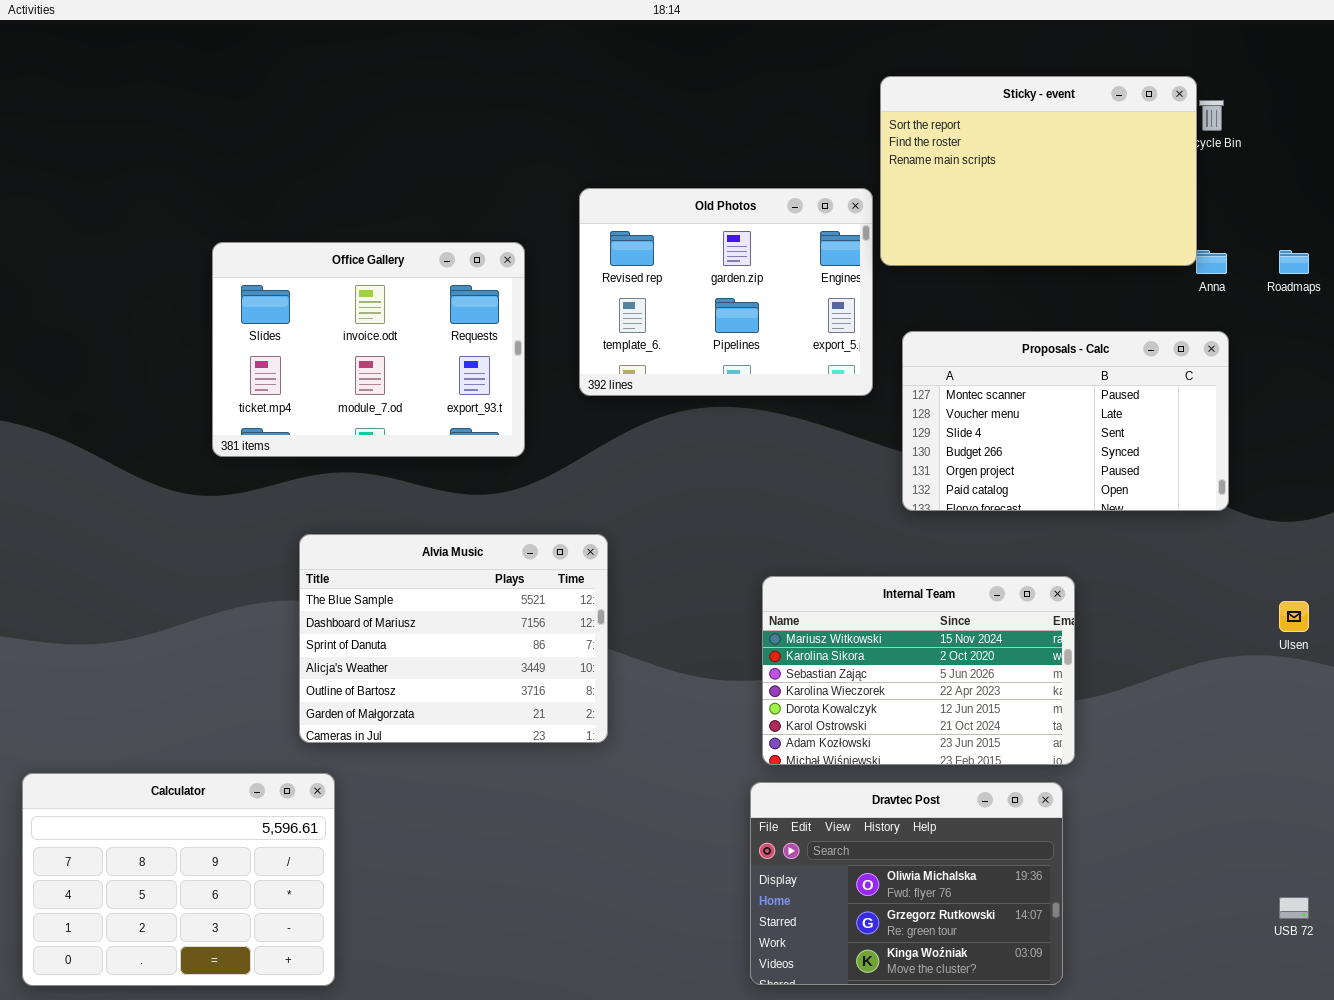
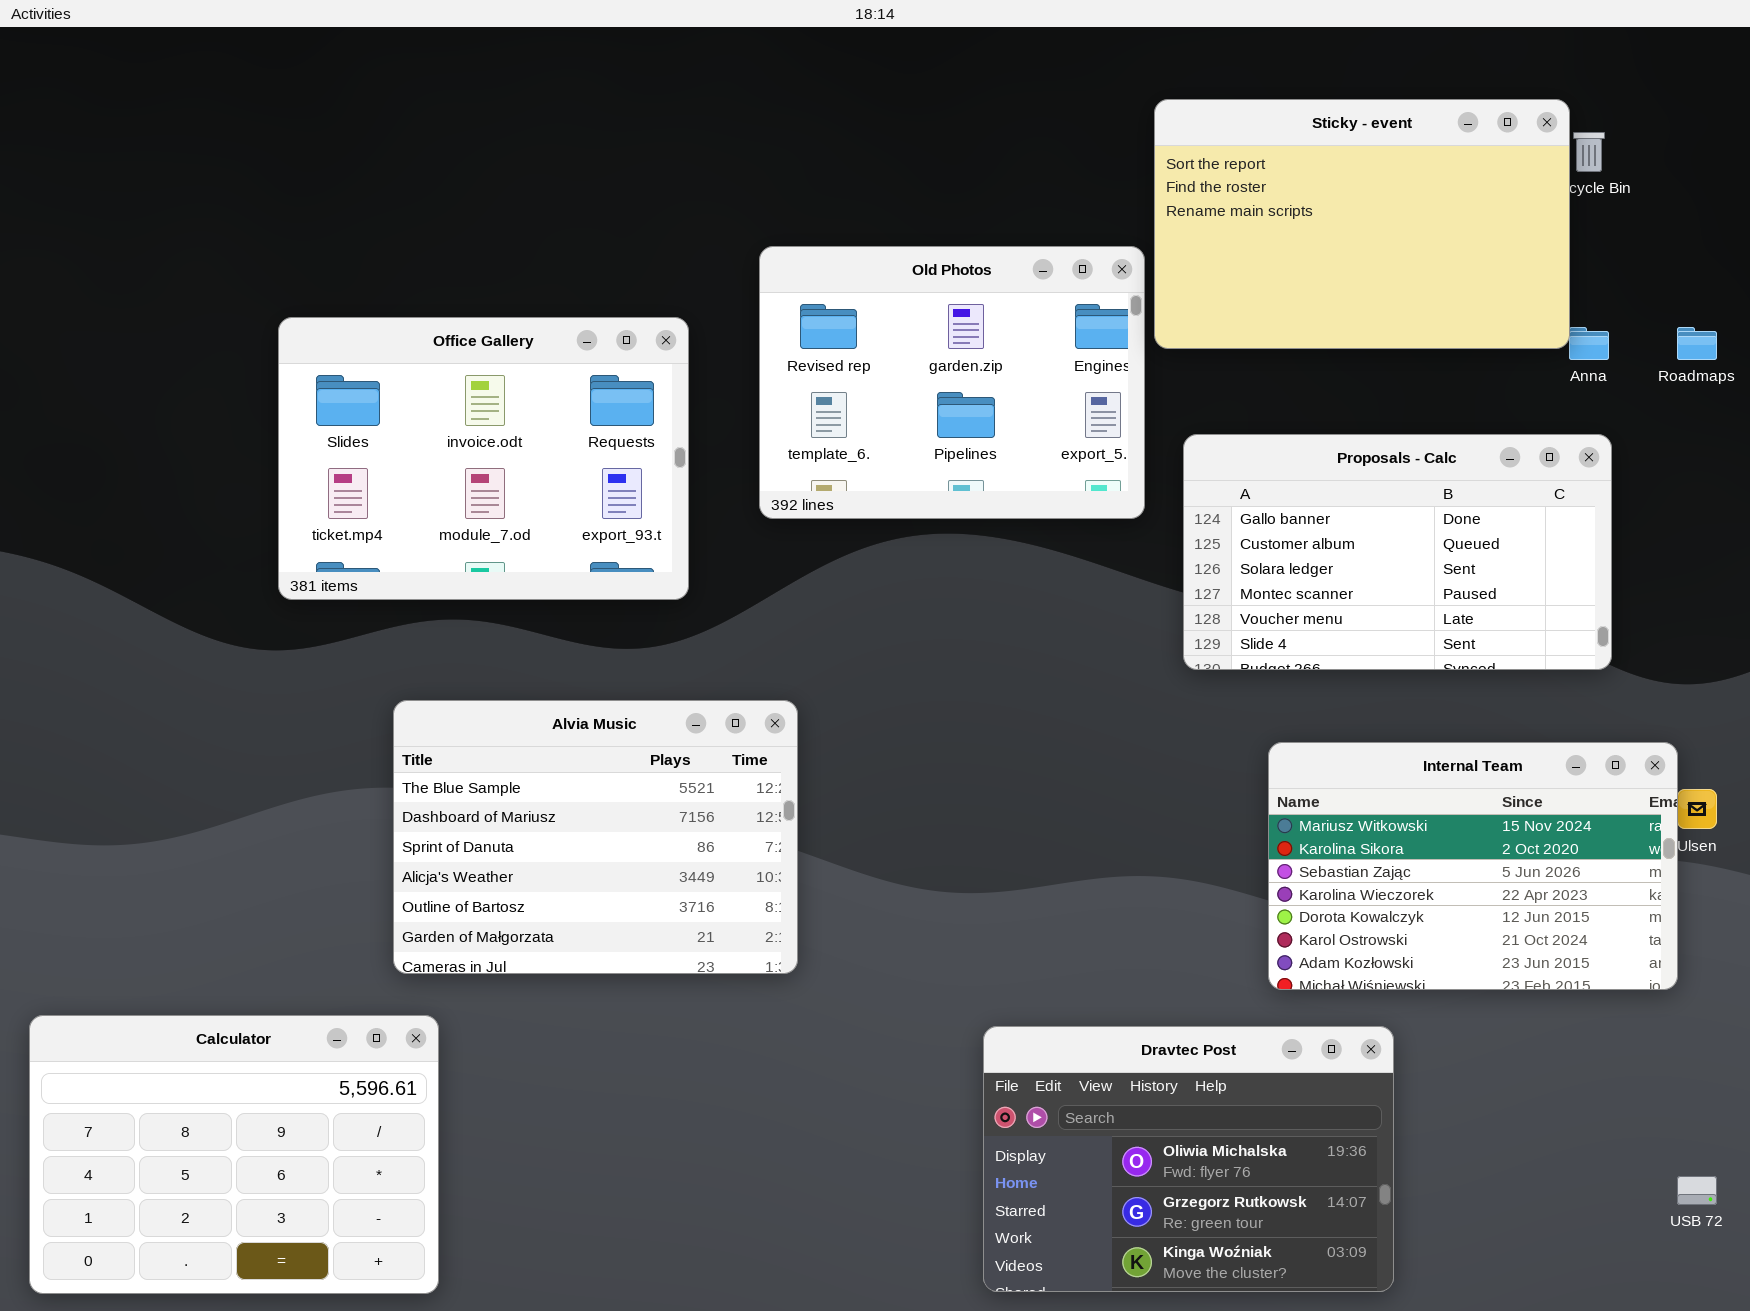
Proposals - Calc: [902,331,1229,511] -> [1183,434,1612,670], scrolled up 3 rows
Internal Team: [762,576,1075,765] -> [1268,742,1678,990], moved

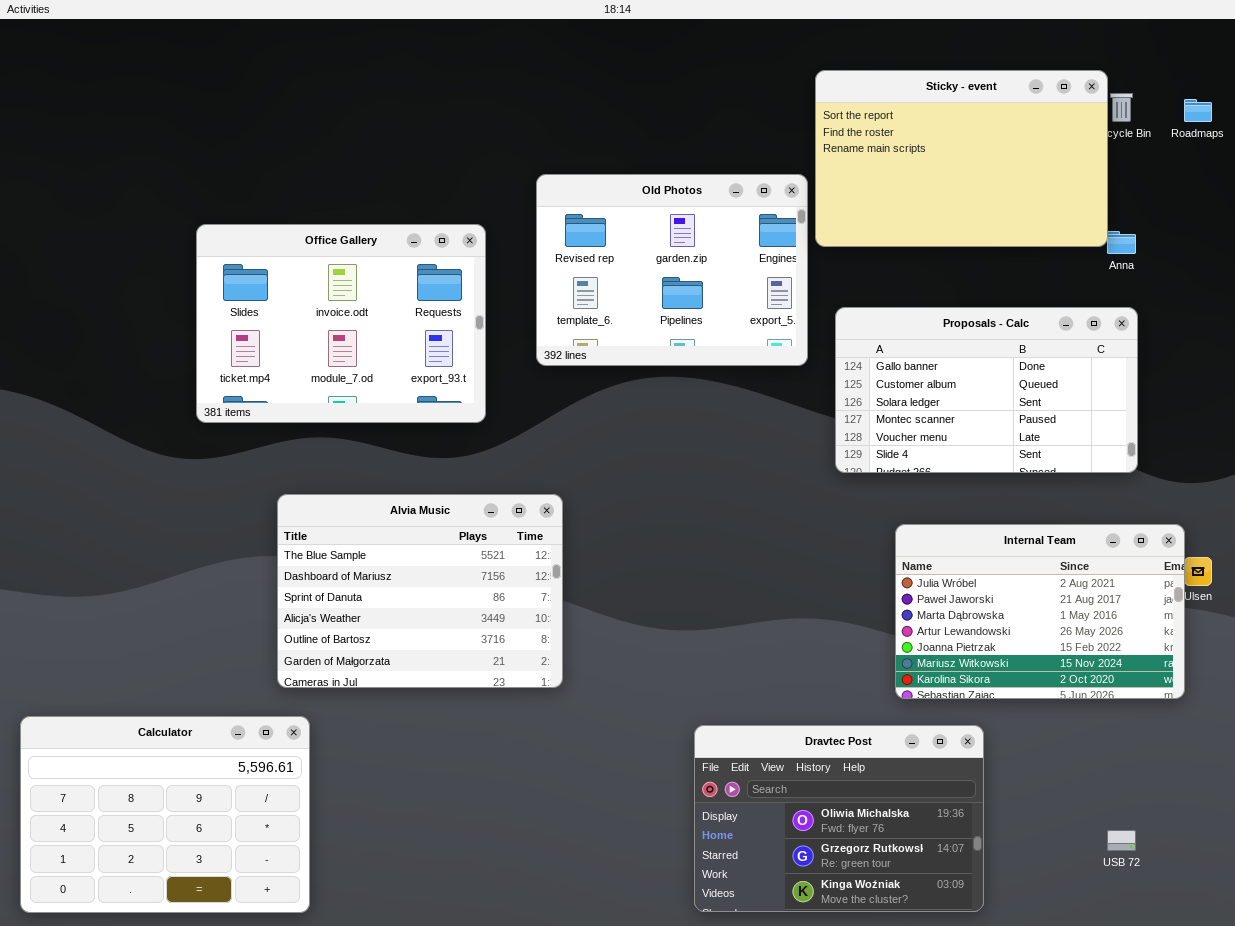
Roadmaps: [1677,327,1717,360] -> [1184,99,1212,122], moved
Internal Team: [1268,742,1678,990] -> [895,524,1185,699], scrolled up 5 rows
USB 72: [1677,1176,1717,1205] -> [1107,830,1136,851], moved

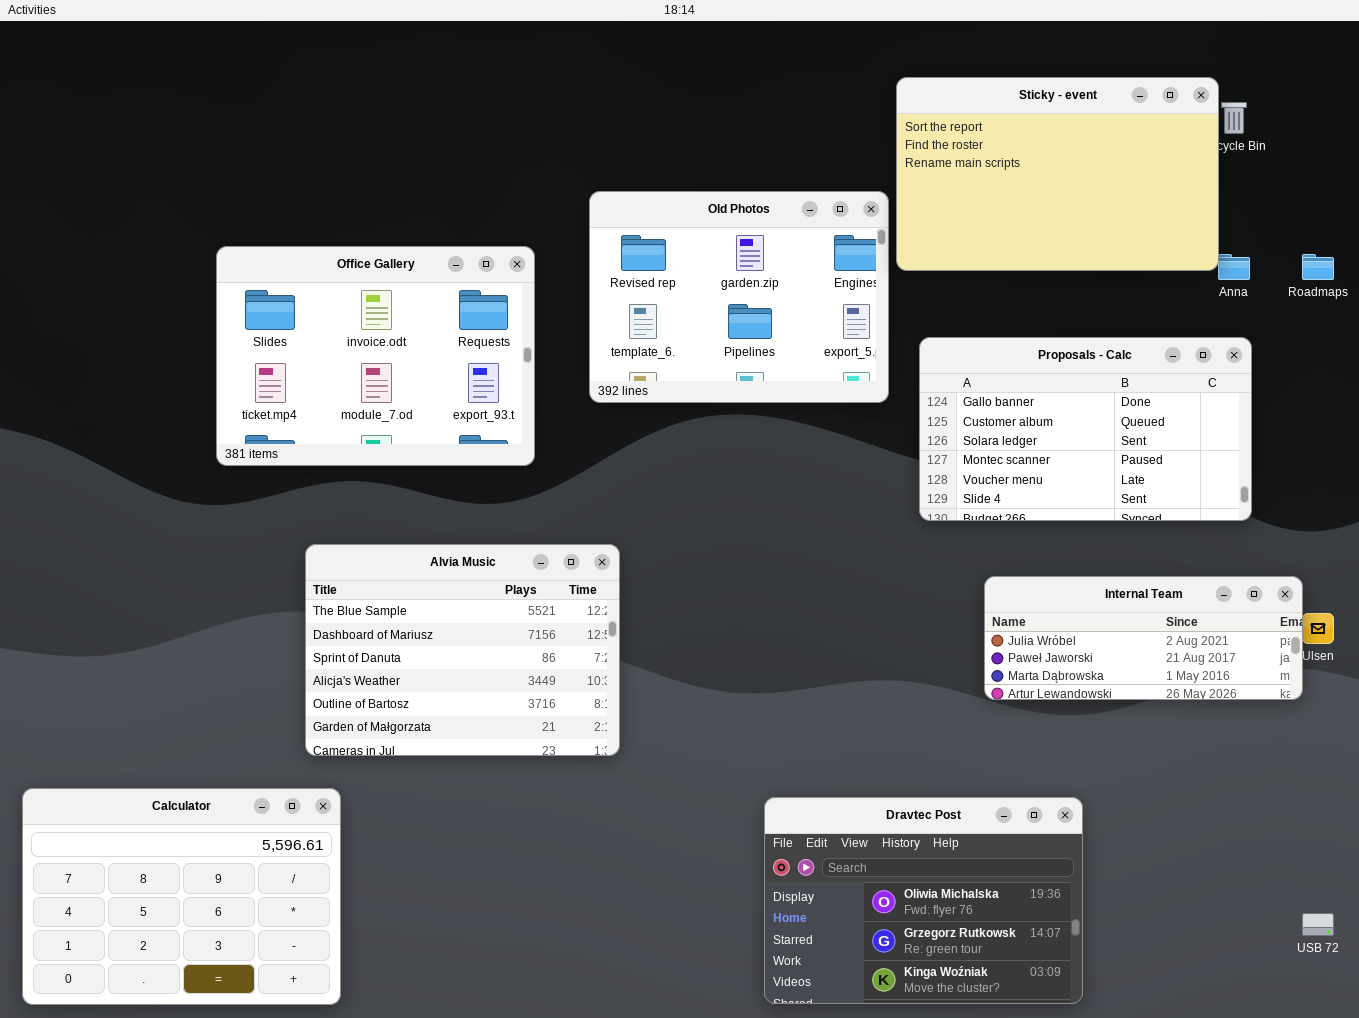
Roadmaps: [1184,99,1212,122] -> [1302,254,1334,280], moved
Internal Team: [895,524,1185,699] -> [984,576,1303,700], resized
USB 72: [1107,830,1136,851] -> [1302,913,1334,936], moved

